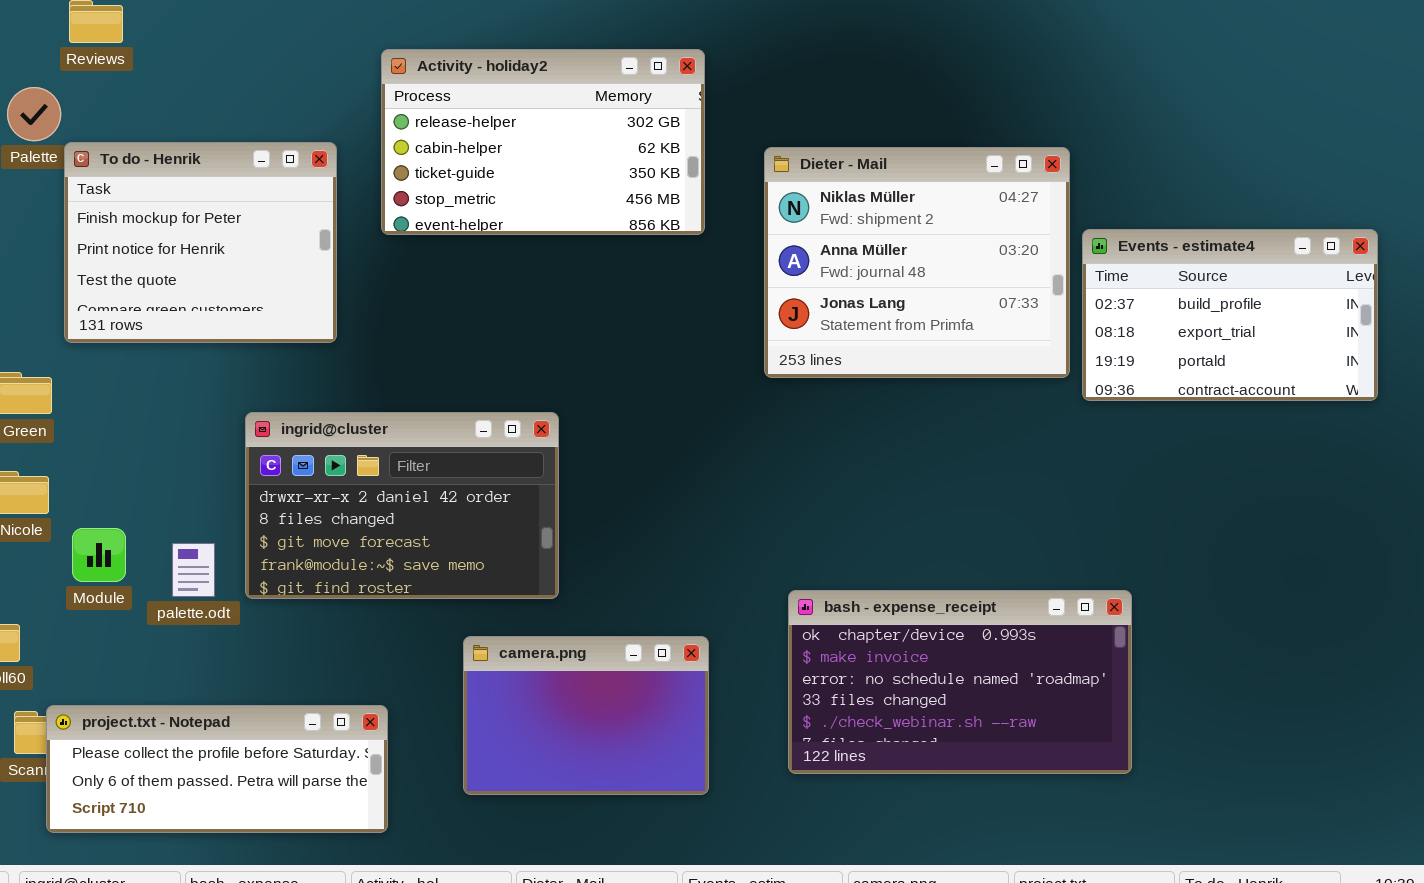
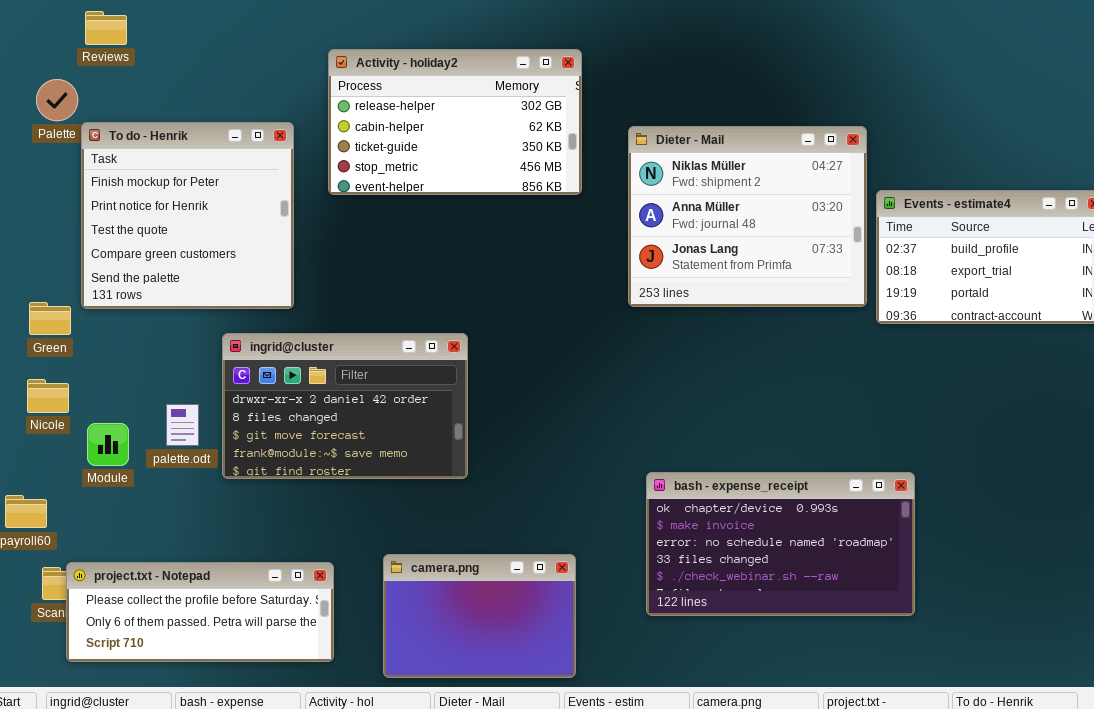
To do - Henrik: [64,142,337,343] -> [81,122,294,309], resized
palette.odt: [172,543,215,597] -> [166,404,199,446], moved
camera.png: [463,636,709,795] -> [383,554,576,678], moved

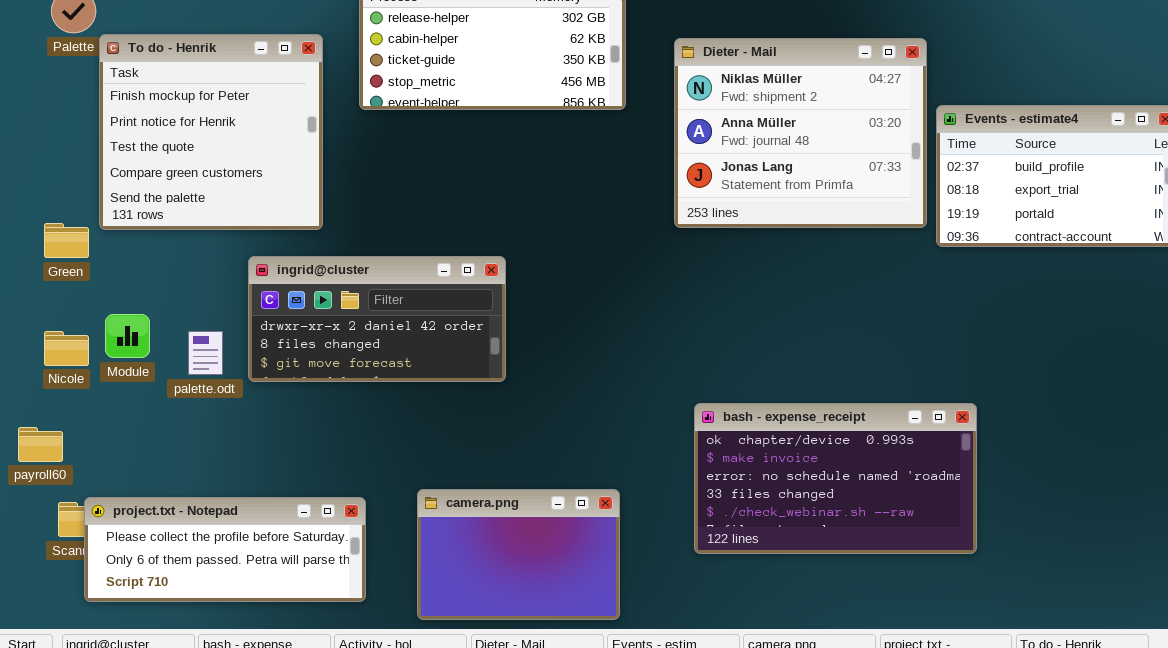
ingrid@cluster: [222,333,468,479] -> [248,256,506,382], resized
Nicole: [27,379,69,413] -> [44,331,89,366], moved
Module: [87,423,129,466] -> [105,314,150,358], moved

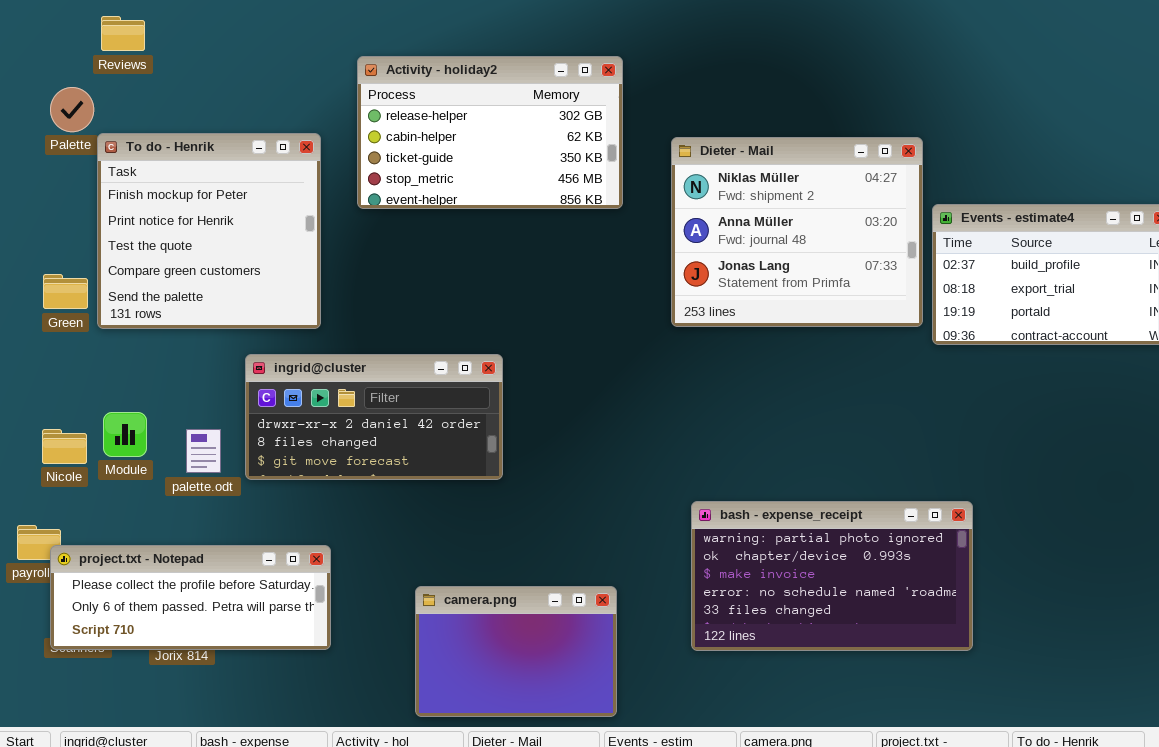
Green: [44,223,89,258] -> [43,274,88,309], moved
bash - expense_receipt: [694,403,977,554] -> [691,501,973,651], scrolled up 1 row
project.txt - Notepad: [84,497,366,602] -> [50,545,331,650], moved

